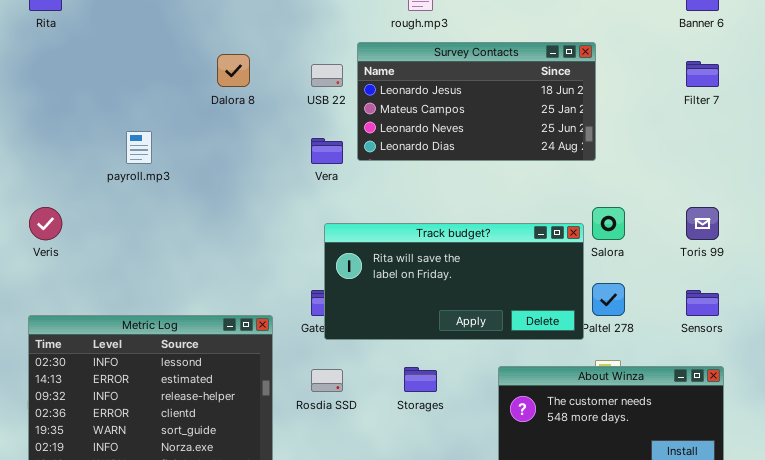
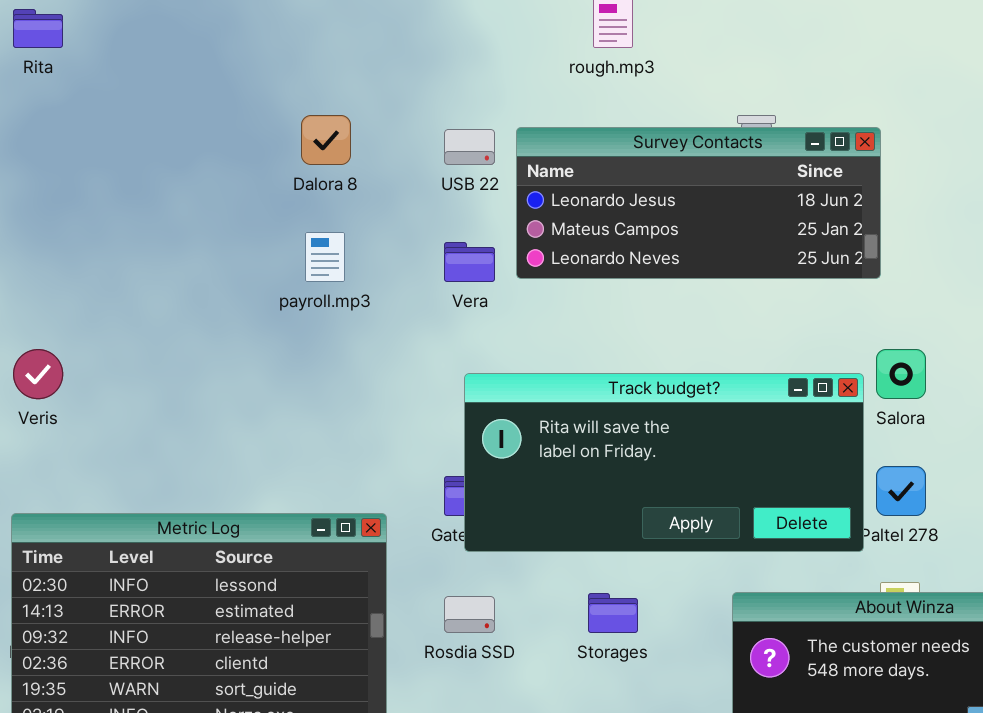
Survey Contacts: [357,42,596,161] -> [516,127,881,279], resized
payroll.mp3: [126,131,152,164] -> [305,232,345,282], moved

